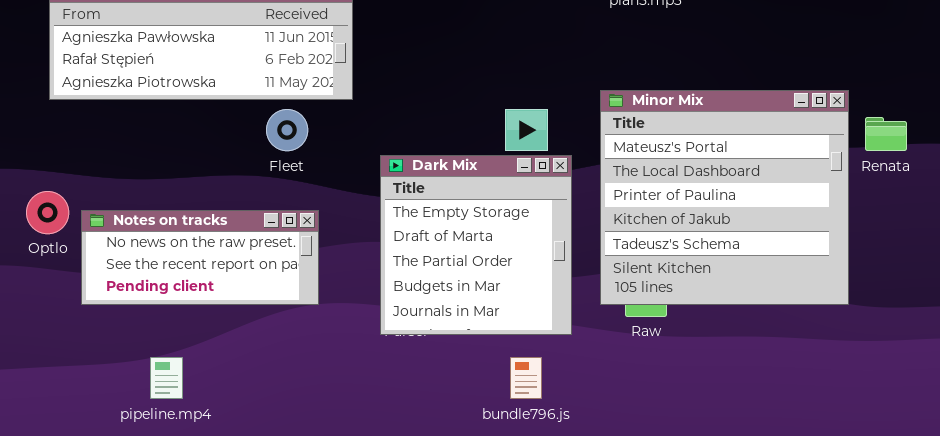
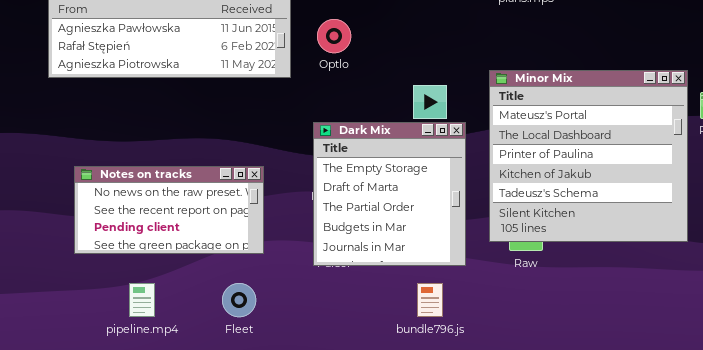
Fleet: [266,109,308,151] -> [222,283,256,317], moved
Optlo: [26,191,69,234] -> [317,19,351,53], moved
Notes on tracks: [81,210,319,305] -> [74,166,264,254], resized

